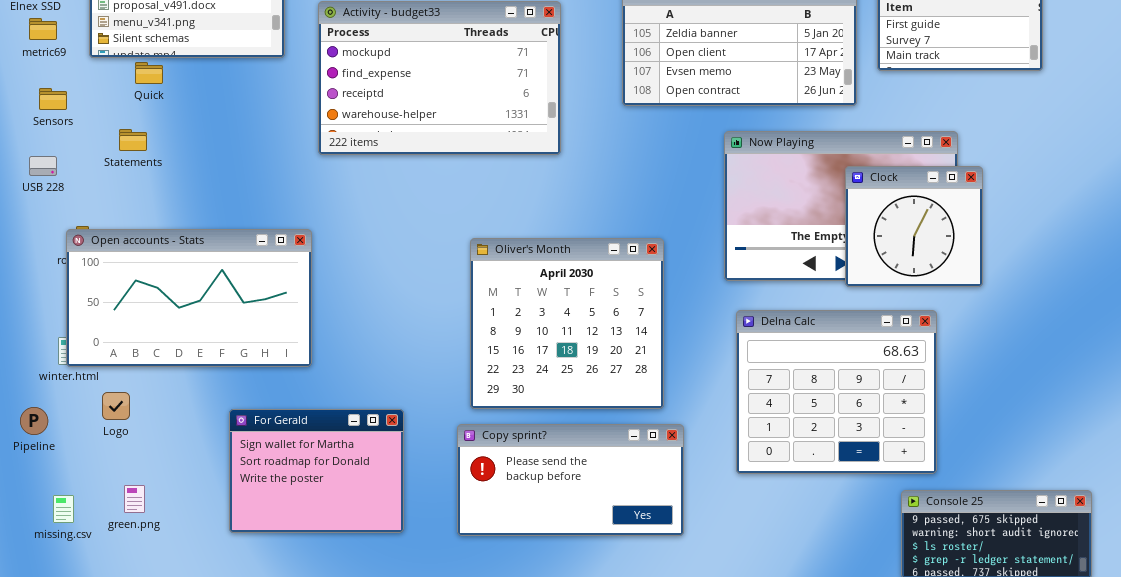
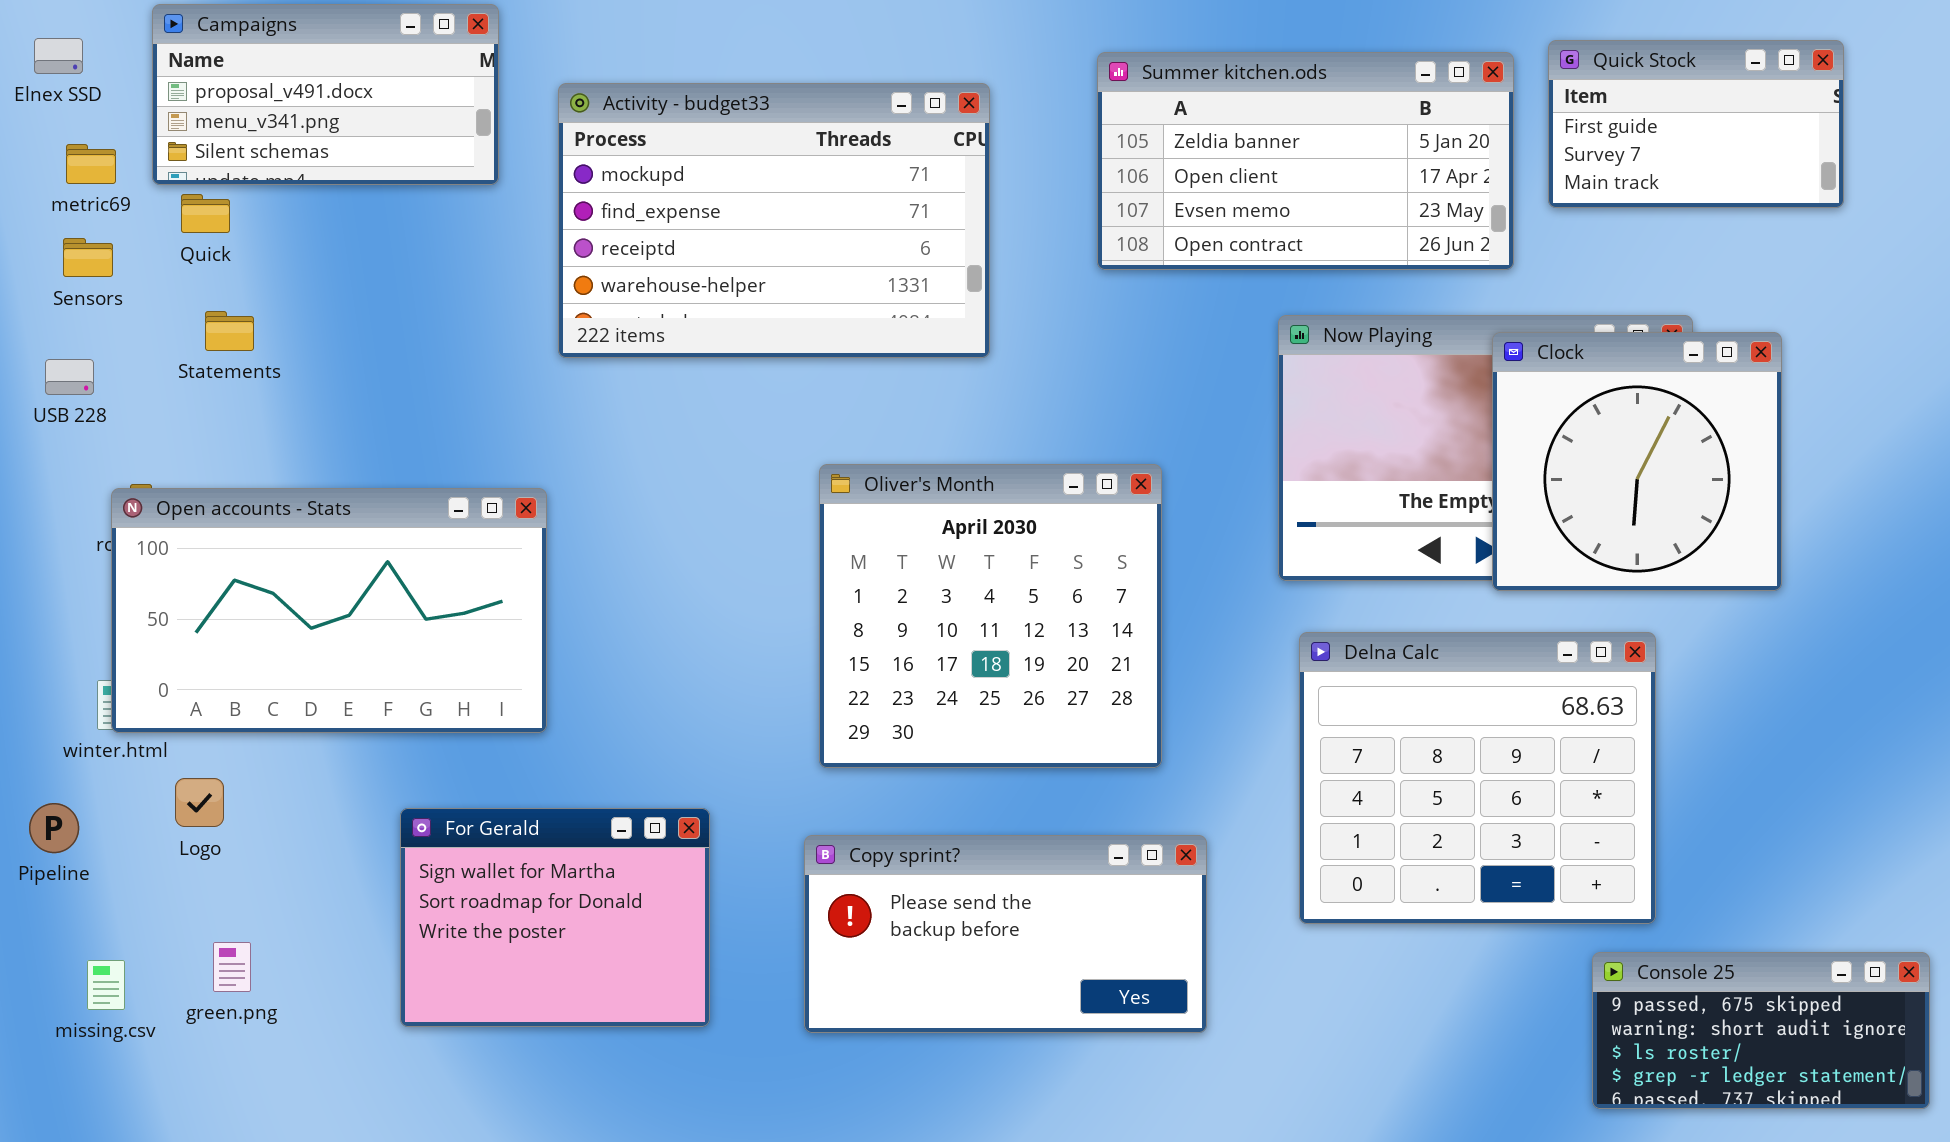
metric69: [29,18,57,40] -> [66,144,116,184], moved
Quick: [135,62,163,84] -> [181,194,230,233], moved
Clock: [845,166,983,287] -> [1492,332,1782,591], resized
Oliver's Month: [470,238,664,409] -> [819,464,1162,768], moved

